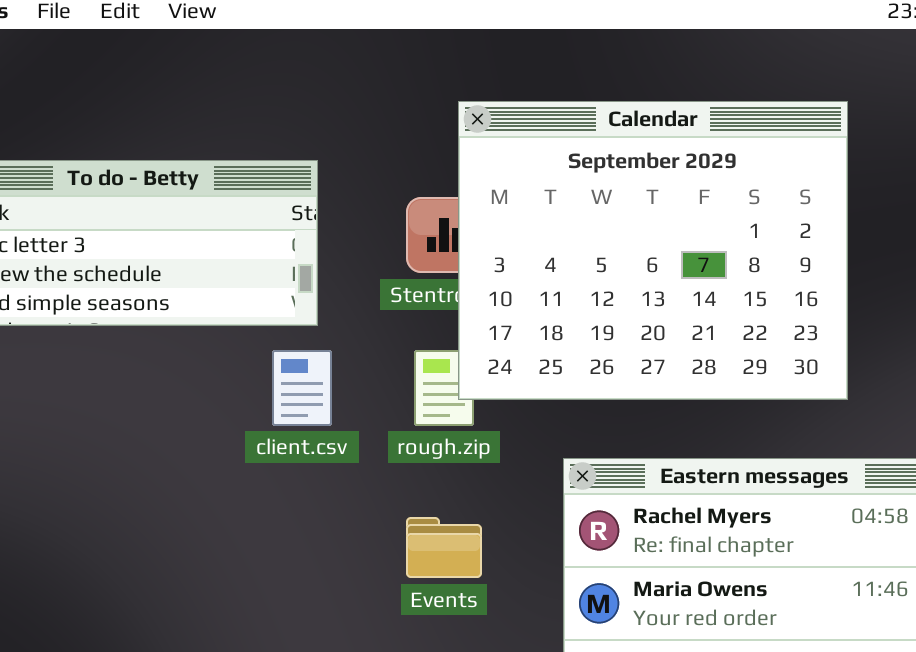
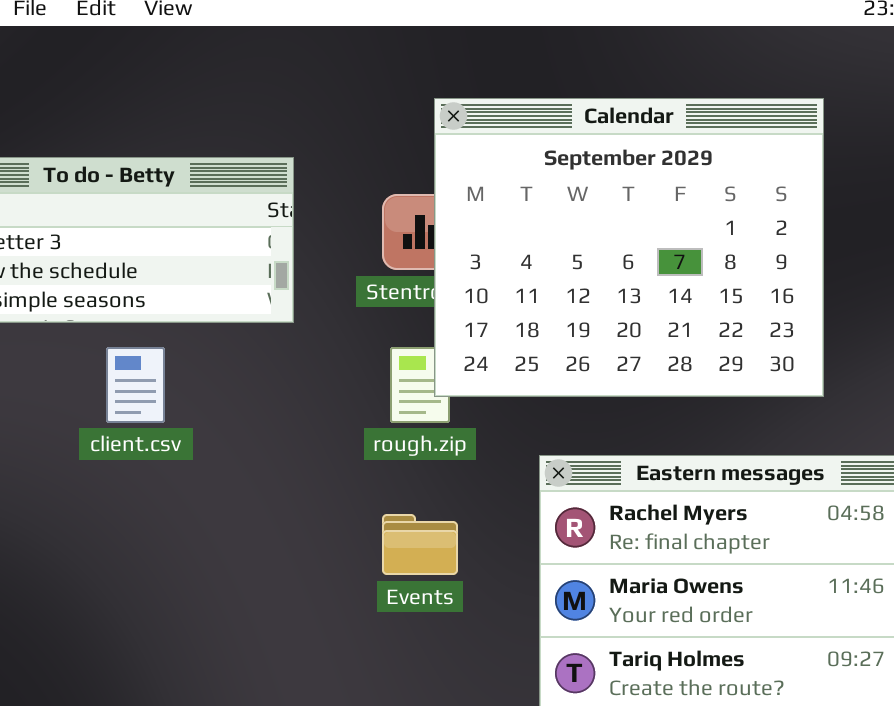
client.csv: [272,350,332,426] -> [106,347,165,423], moved

